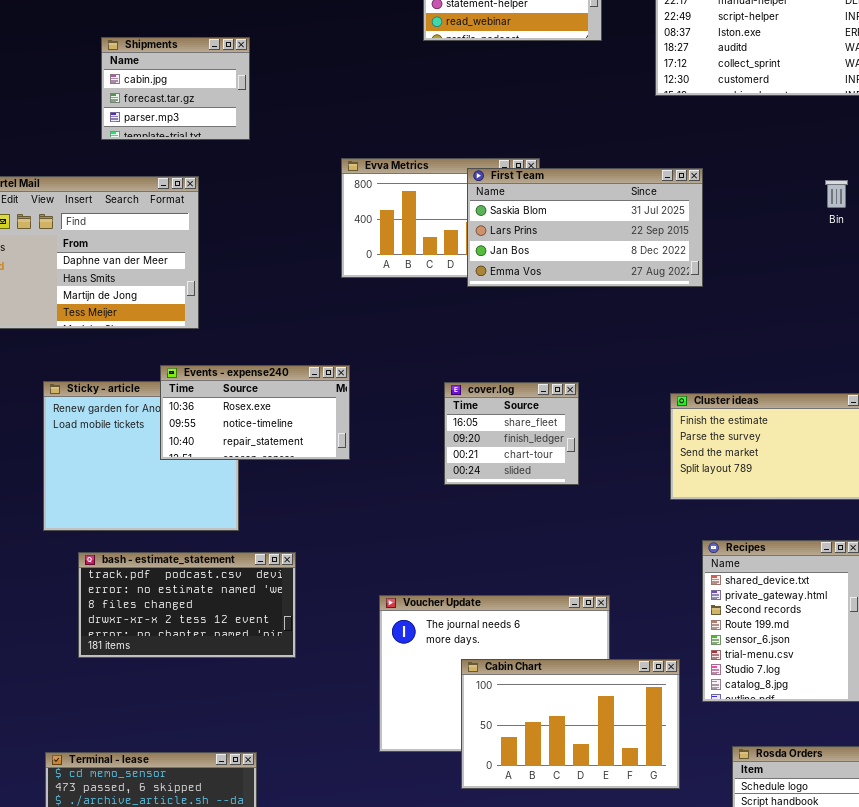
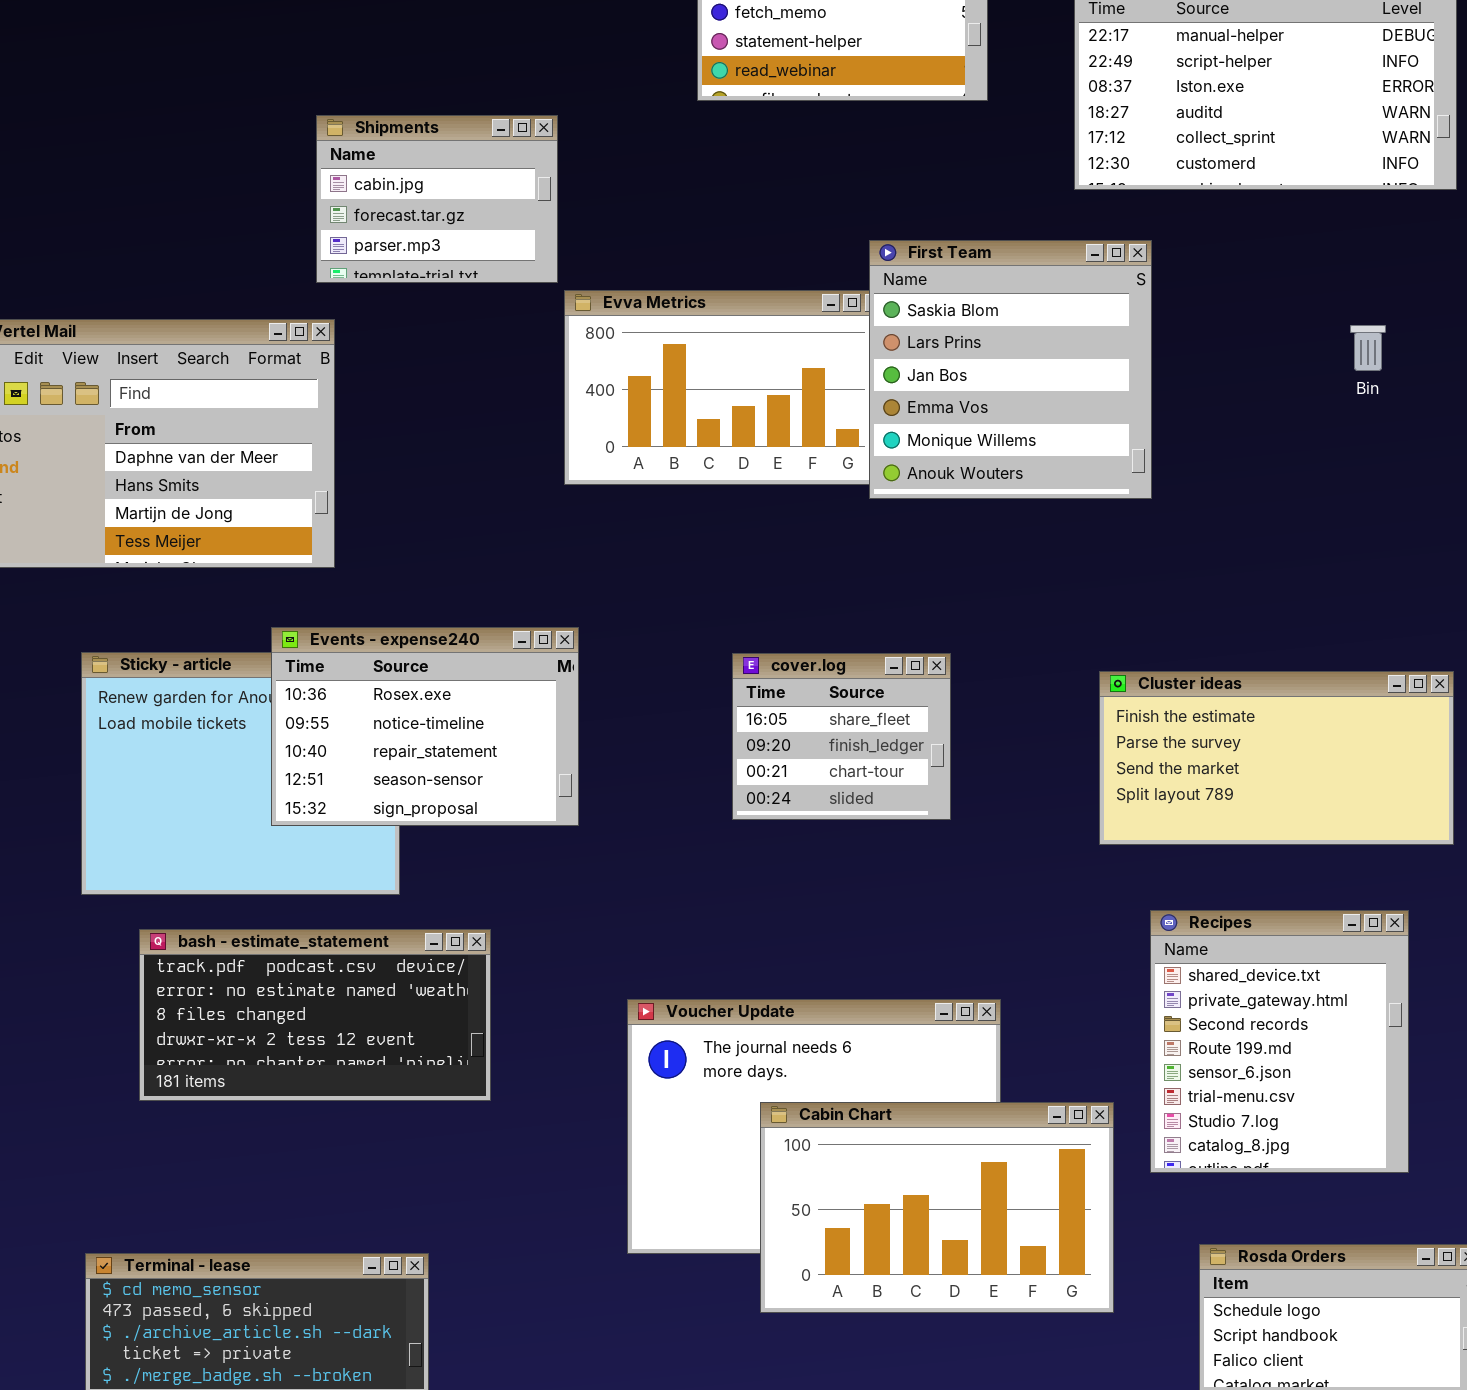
Shipments: [101,37,250,140] -> [316,115,558,283], moved
First Team: [467,168,703,287] -> [869,240,1152,499], resized
Events - expense240: [160,365,350,460] -> [271,627,579,826], resized

